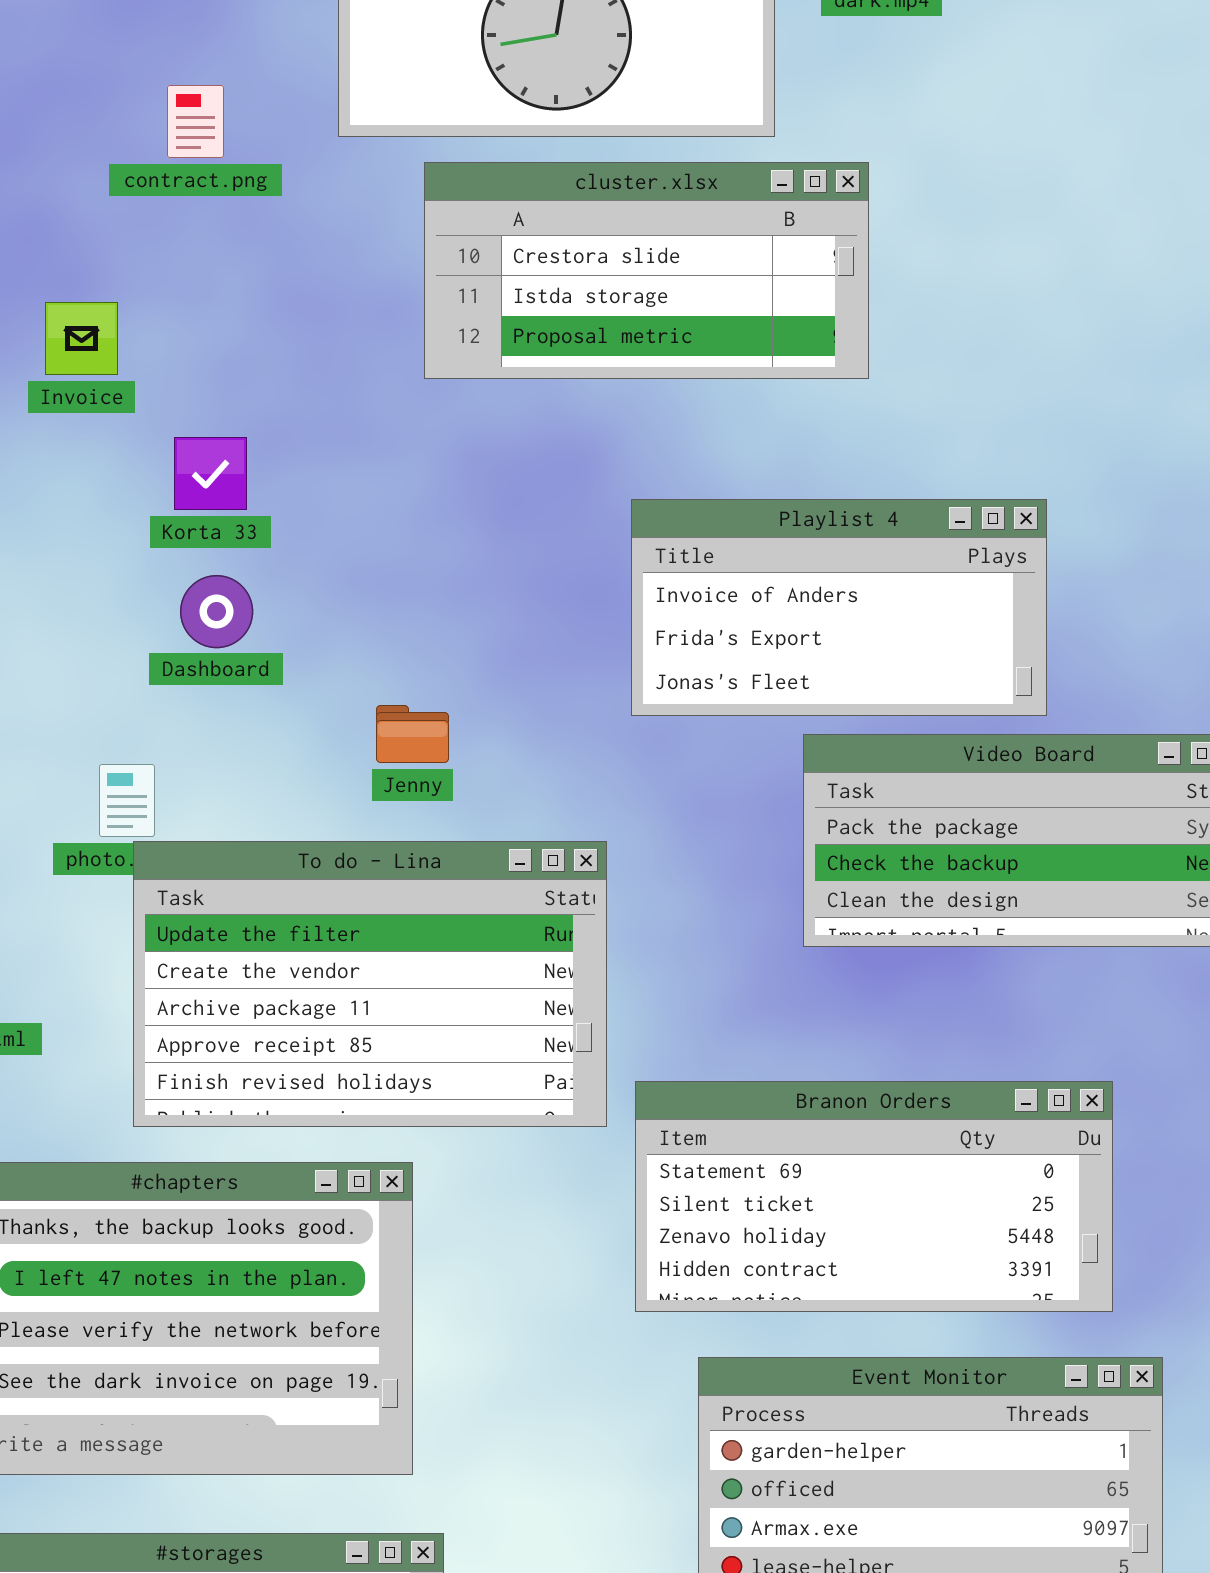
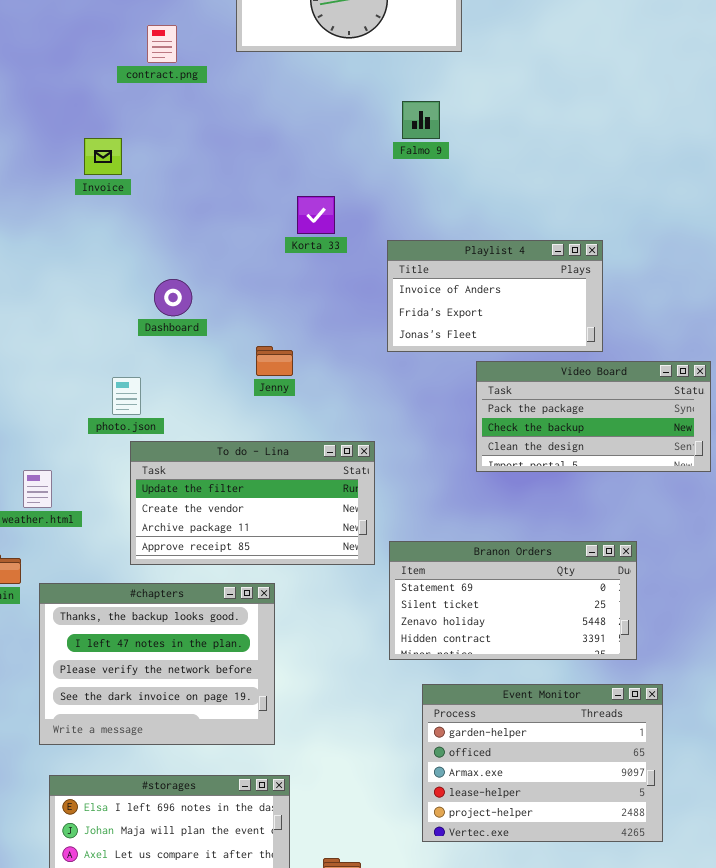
cluster.xlsx: [424,162,869,379] -> none, closed
Korta 33: [174,437,247,510] -> [297,196,335,234], moved
To do - Lina: [133,841,607,1127] -> [130,441,375,565], resized

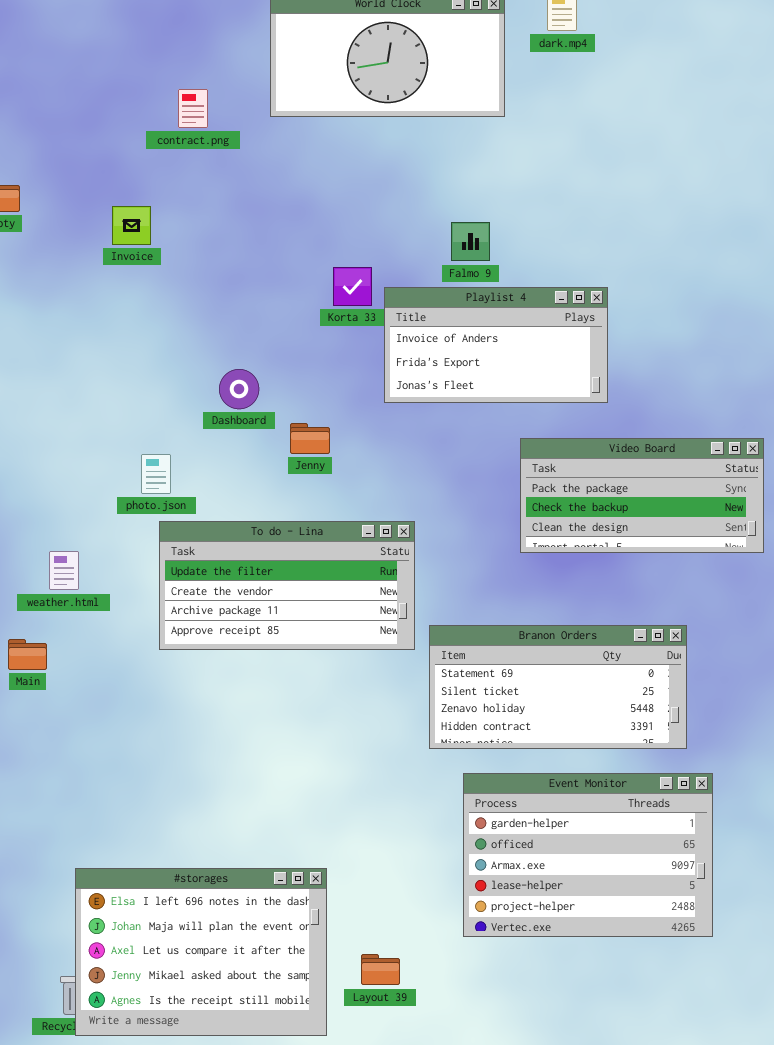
Falmo 9: [402,101,440,139] -> [451,222,490,261], moved
Playlist 4: [387,240,603,352] -> [384,287,608,403], moved
Dashboard: [154,279,192,316] -> [219,369,259,409], moved
#chapters: [39,583,275,745] -> none, closed

